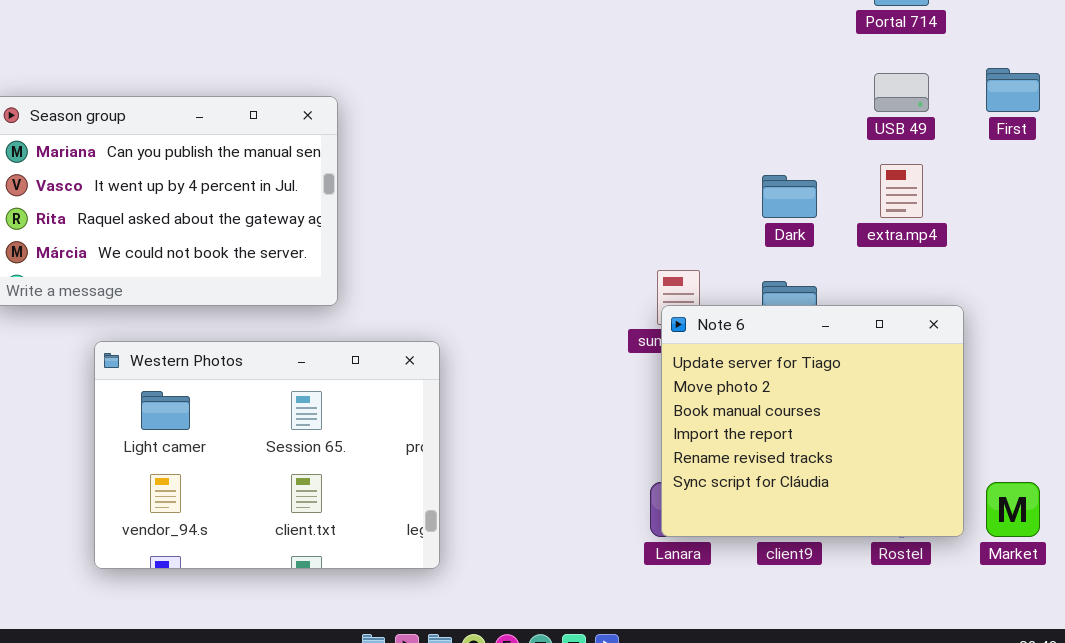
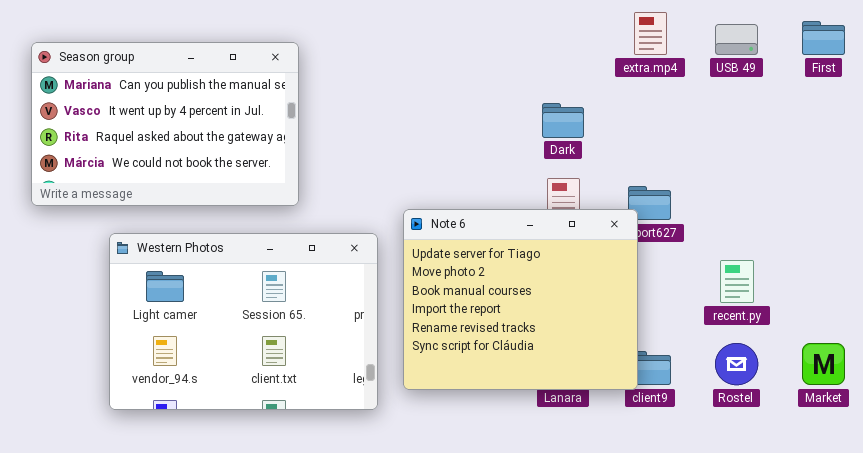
extra.mp4: [880,164,923,218] -> [634,12,667,55], moved
Dark: [762,175,817,218] -> [542,103,584,138], moved
Note 6: [661,305,964,537] -> [403,209,638,390], moved

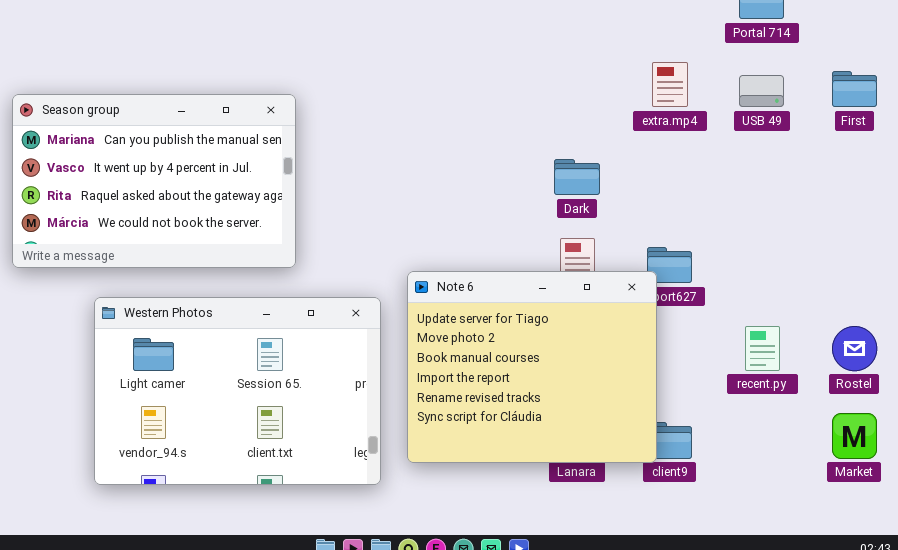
Rostel: [715,343,758,385] -> [832,326,877,371], moved

